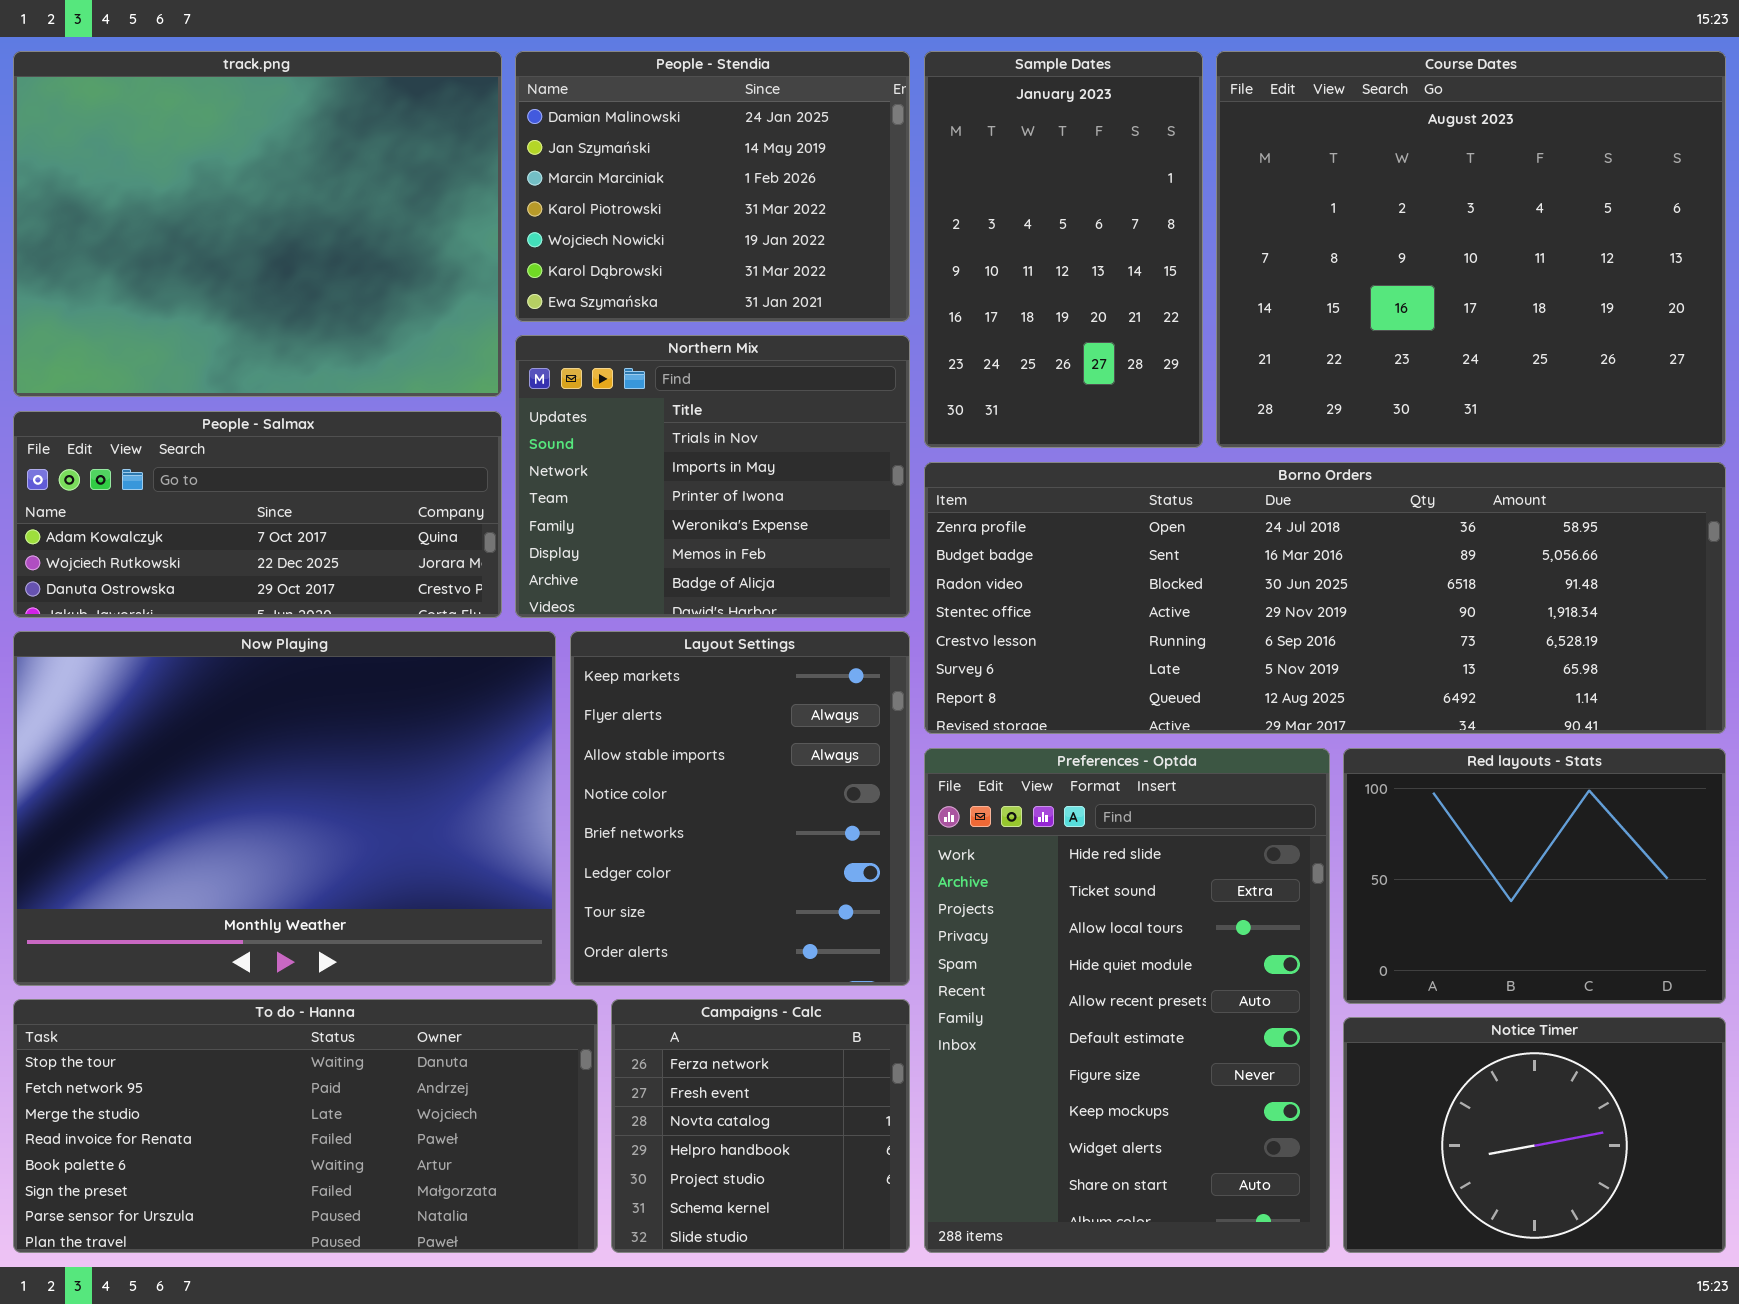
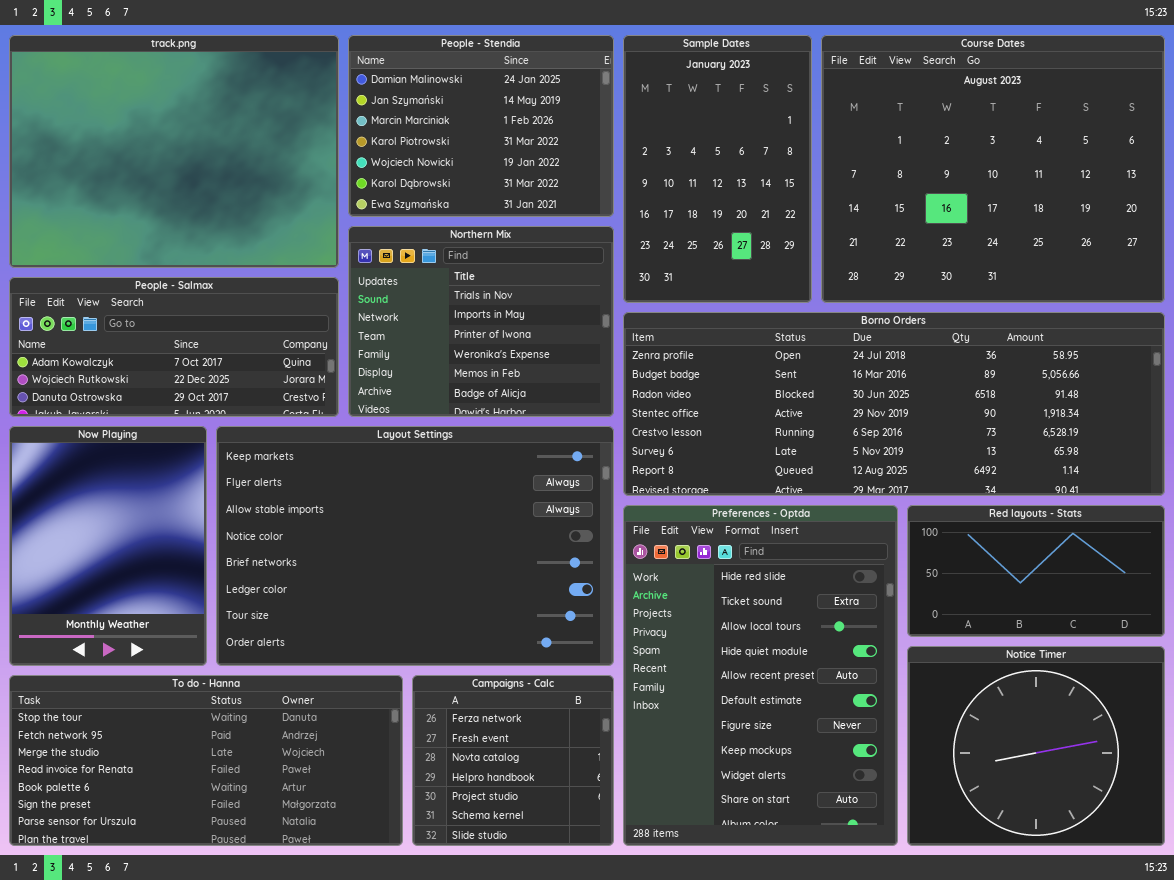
Now Playing: [13,631,556,986] -> [9,426,207,666], resized
Layout Settings: [570,631,910,986] -> [216,426,614,666], resized
Red layouts - Stats: [1343,748,1726,1004] -> [907,505,1165,637], resized
Notice Timer: [1343,1017,1726,1253] -> [907,646,1165,846], resized

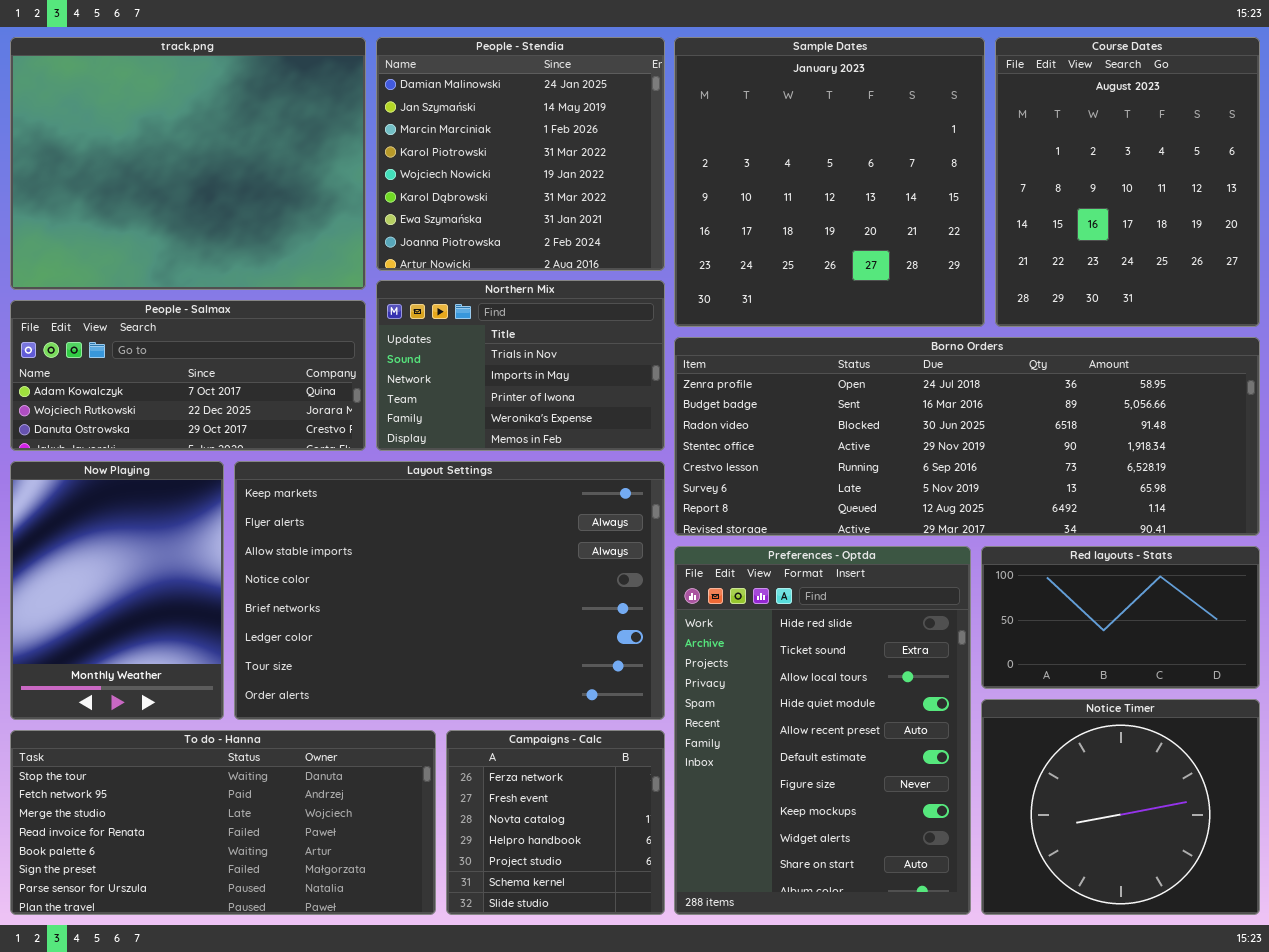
People - Stendia: [348,35,614,217] -> [376,37,665,271], resized
Sample Dates: [623,35,812,303] -> [674,37,985,327], resized
Course Dates: [821,35,1165,303] -> [995,37,1260,327], resized
Northern Mix: [348,226,614,417] -> [376,280,665,451], resized

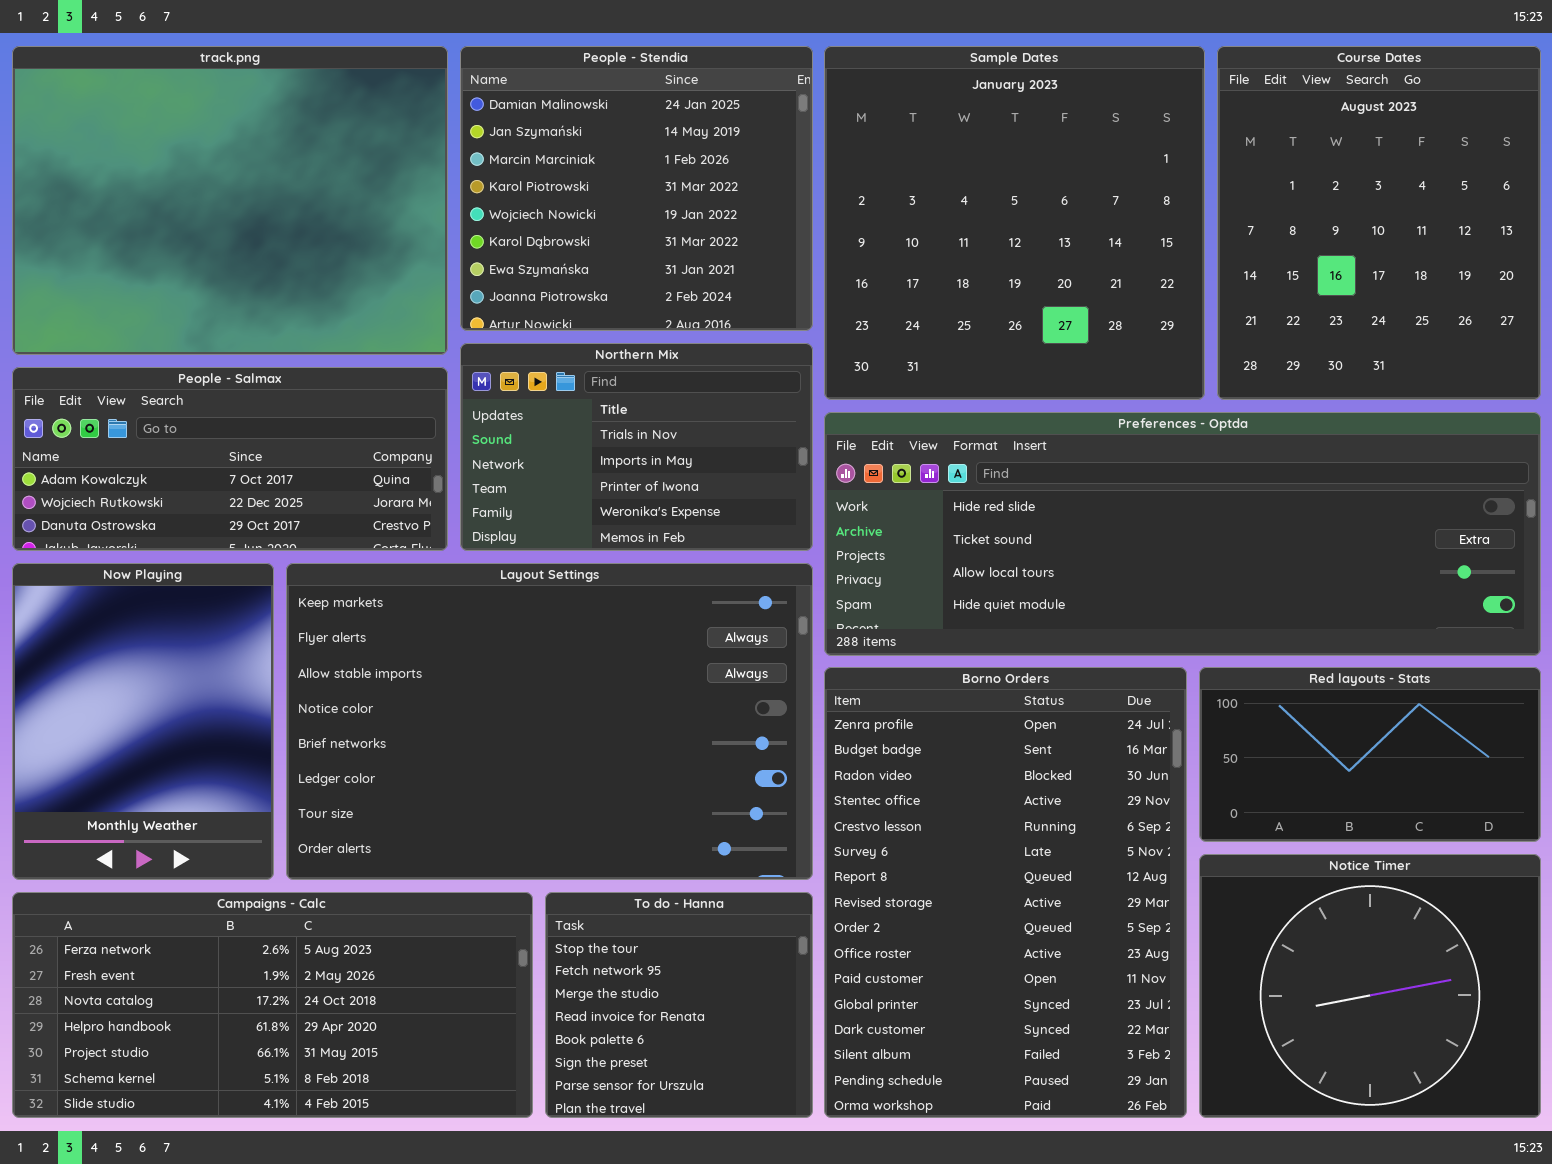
Borno Orders: [674,337,1260,536] -> [824,667,1187,1118], moved, resized
Preferences - Optda: [674,546,971,915] -> [824,412,1541,656], moved, resized
To do - Hanna: [10,730,436,915] -> [545,892,813,1118], moved, resized
Campaigns - Calc: [446,730,665,915] -> [12,892,533,1118], moved, resized

